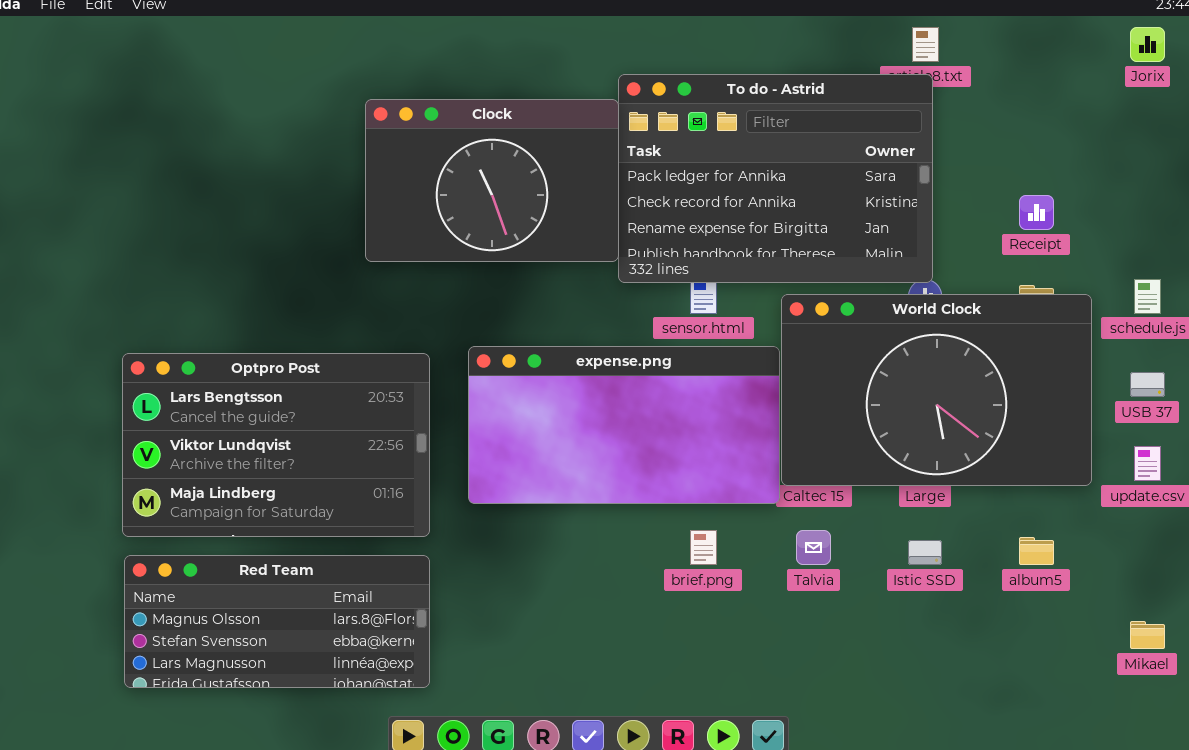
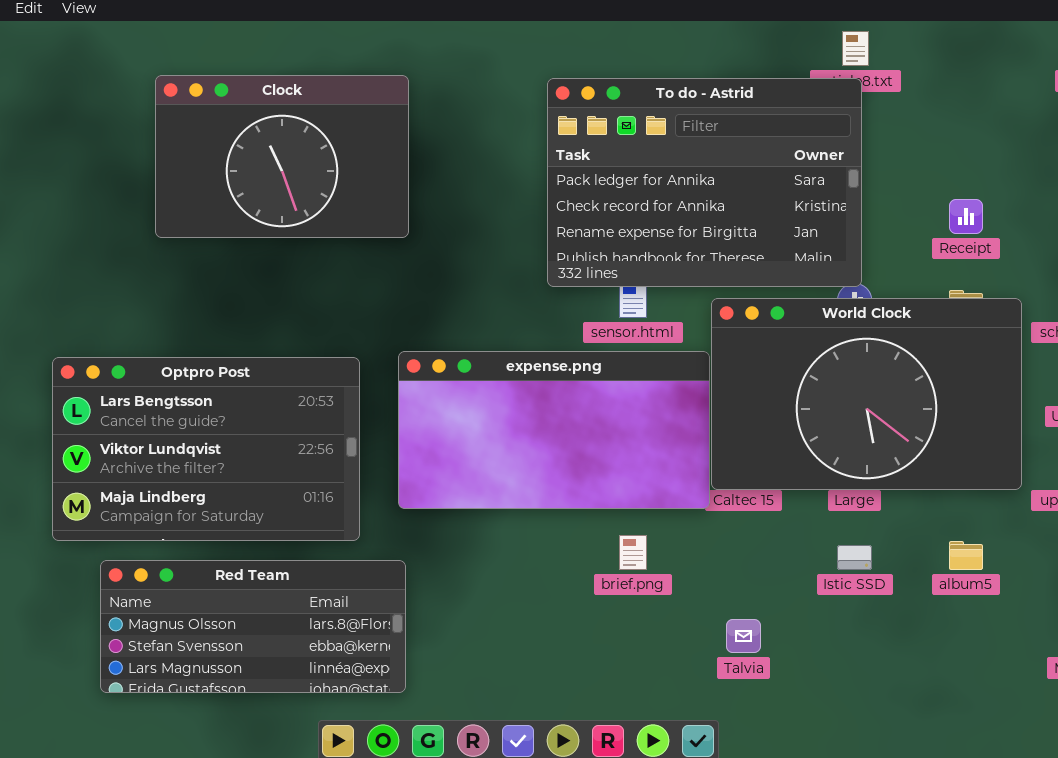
Clock: [365,99,619,262] -> [155,75,409,238], moved
Talvia: [796,530,831,565] -> [726,619,761,653], moved
Red Team: [124,555,430,688] -> [100,560,406,693], moved

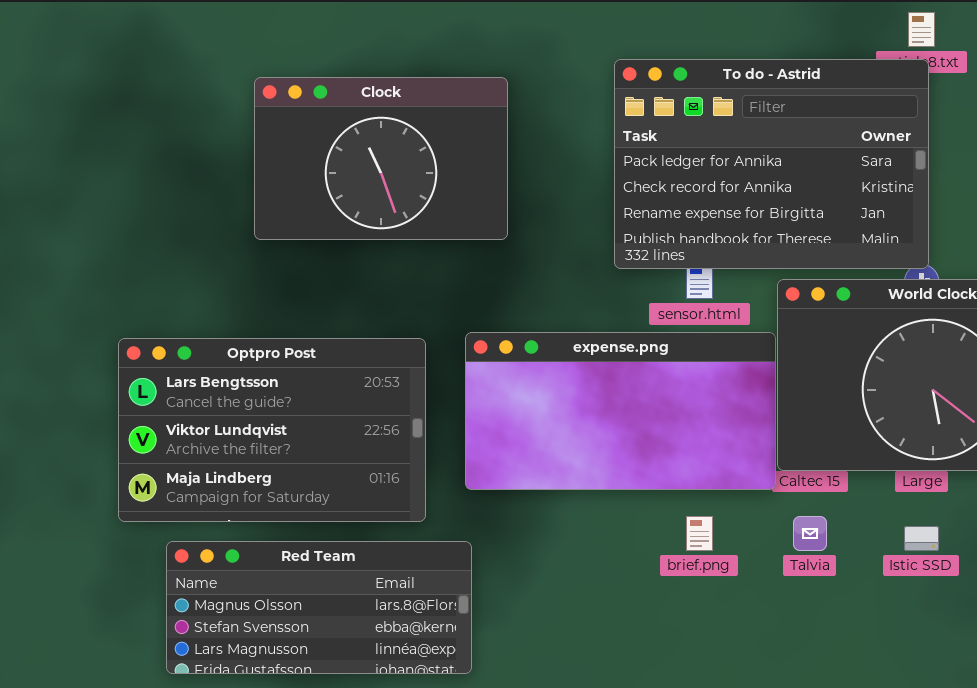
Clock: [155,75,409,238] -> [254,77,508,240], moved
Talvia: [726,619,761,653] -> [793,516,827,551], moved

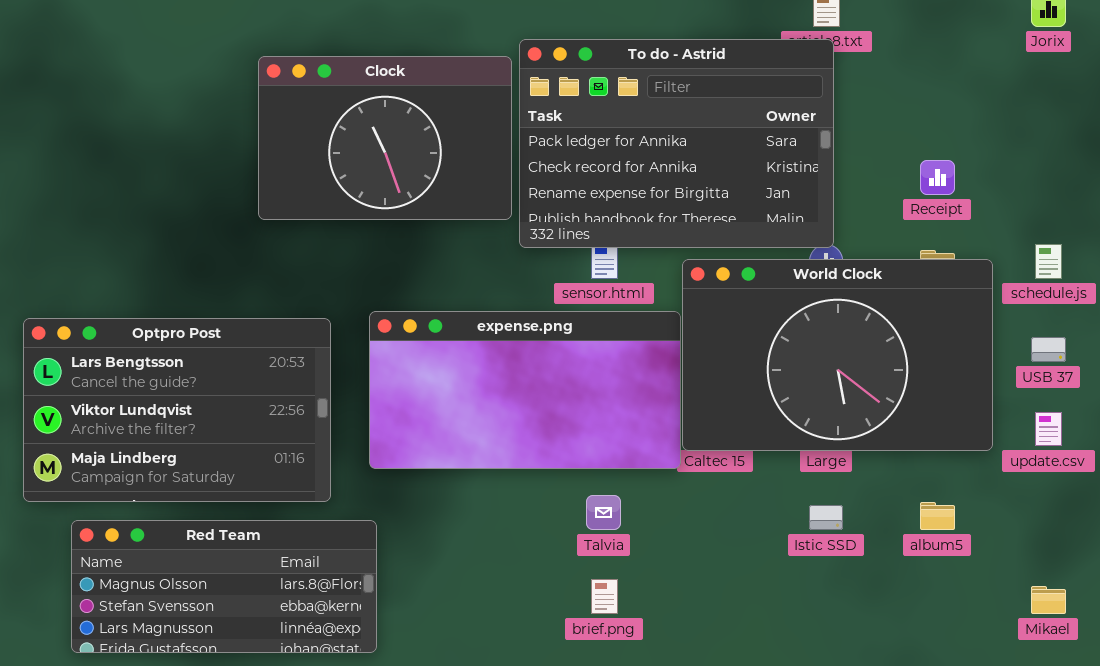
Clock: [254,77,508,240] -> [258,56,512,220], moved
brief.png: [686,516,713,551] -> [591,579,618,614], moved
Talvia: [793,516,827,551] -> [586,495,621,530], moved

